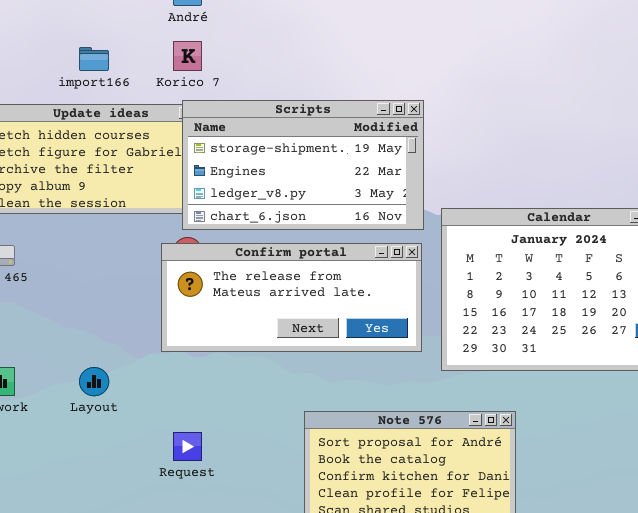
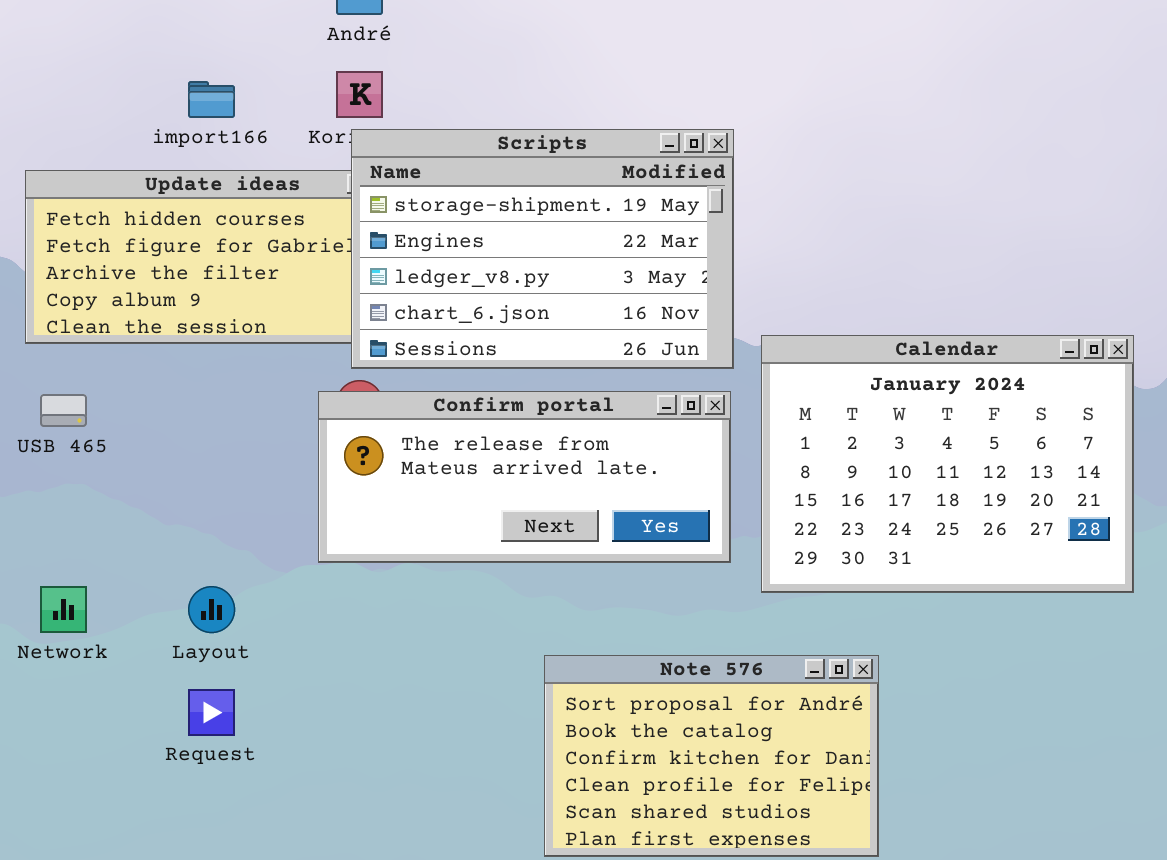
Scripts: [182,100,424,230] -> [351,129,734,369], resized
Request: [173,432,202,461] -> [188,689,235,736], moved

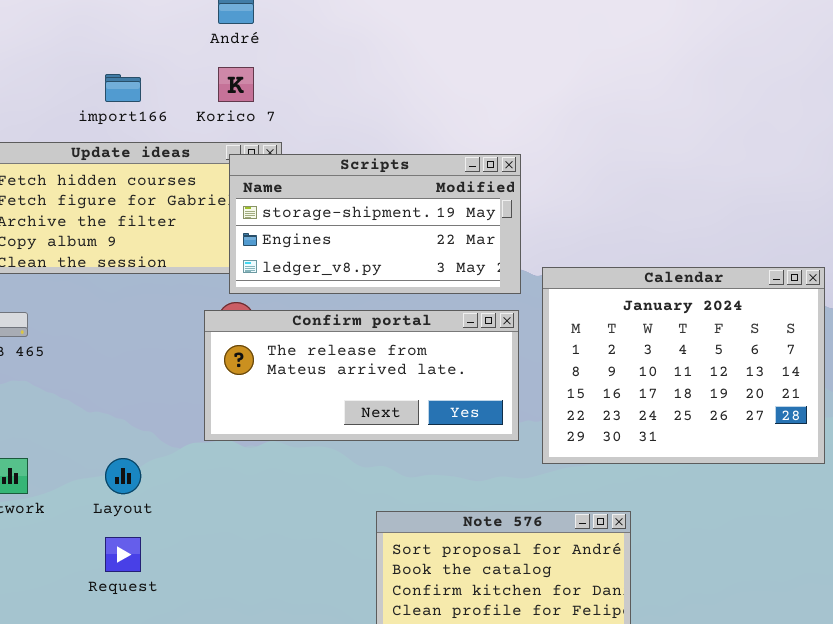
Scripts: [351,129,734,369] -> [229,154,521,294], resized

